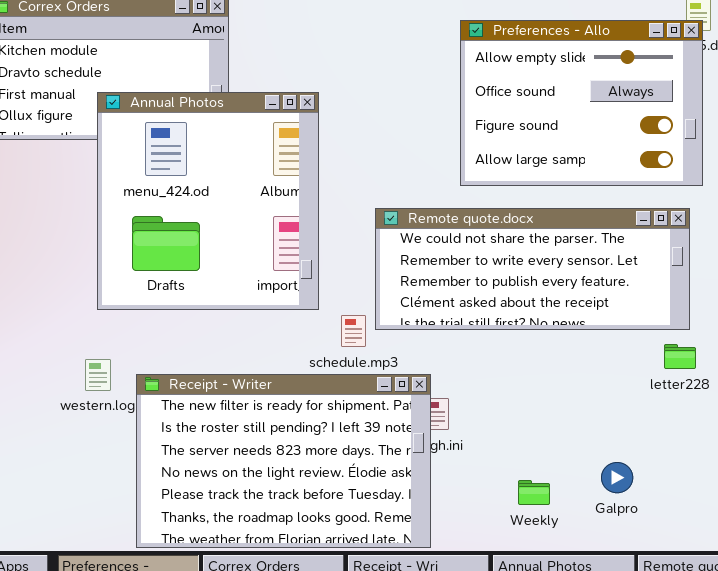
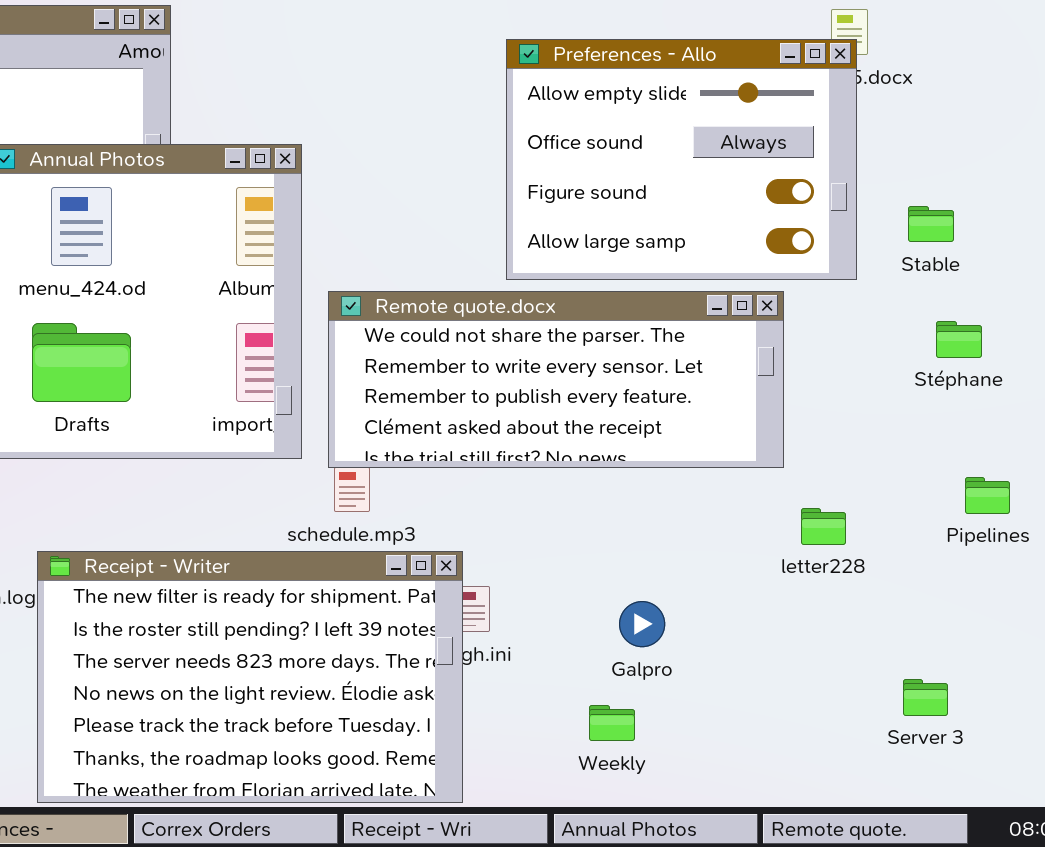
Remote quote.docx: [375,208,690,330] -> [328,291,784,468], moved
Galpro: [601,462,633,493] -> [619,601,665,647], moved

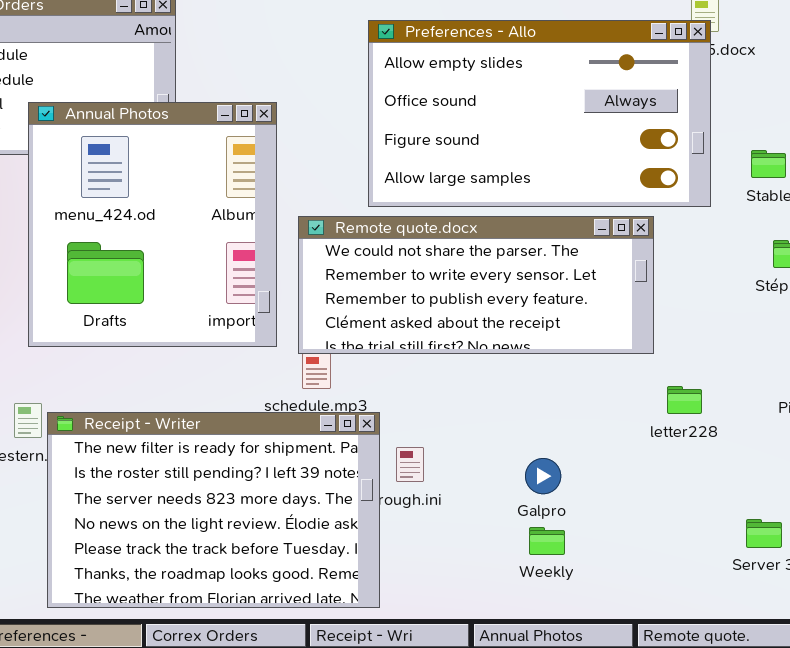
Preferences - Allo: [506,39,857,280] -> [368,20,711,207], resized
Receipt - Writer: [37,551,463,803] -> [47,412,380,608], moved
Weekly: [589,705,635,741] -> [529,527,565,555], moved

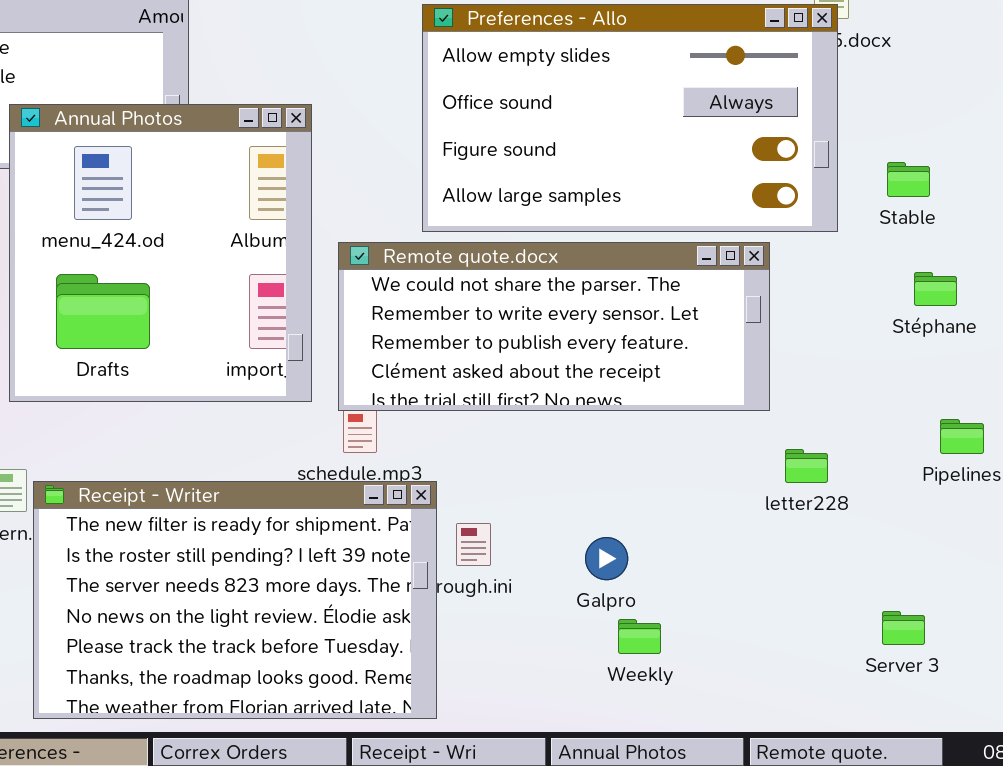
Galpro: [525,458,561,494] -> [585,537,628,580], moved

